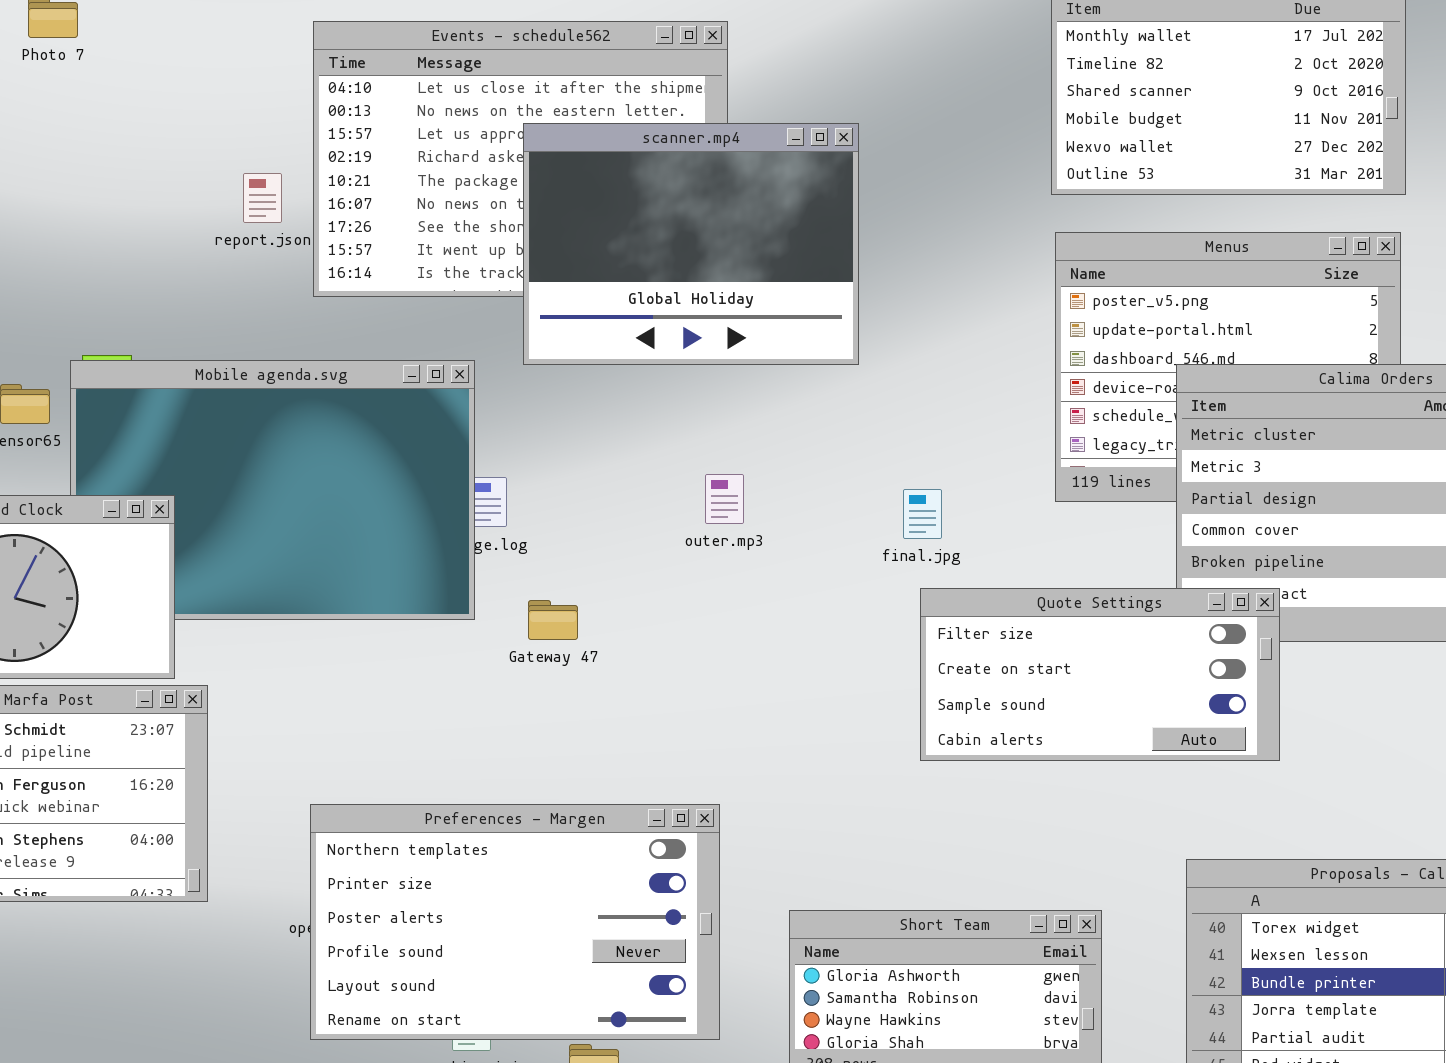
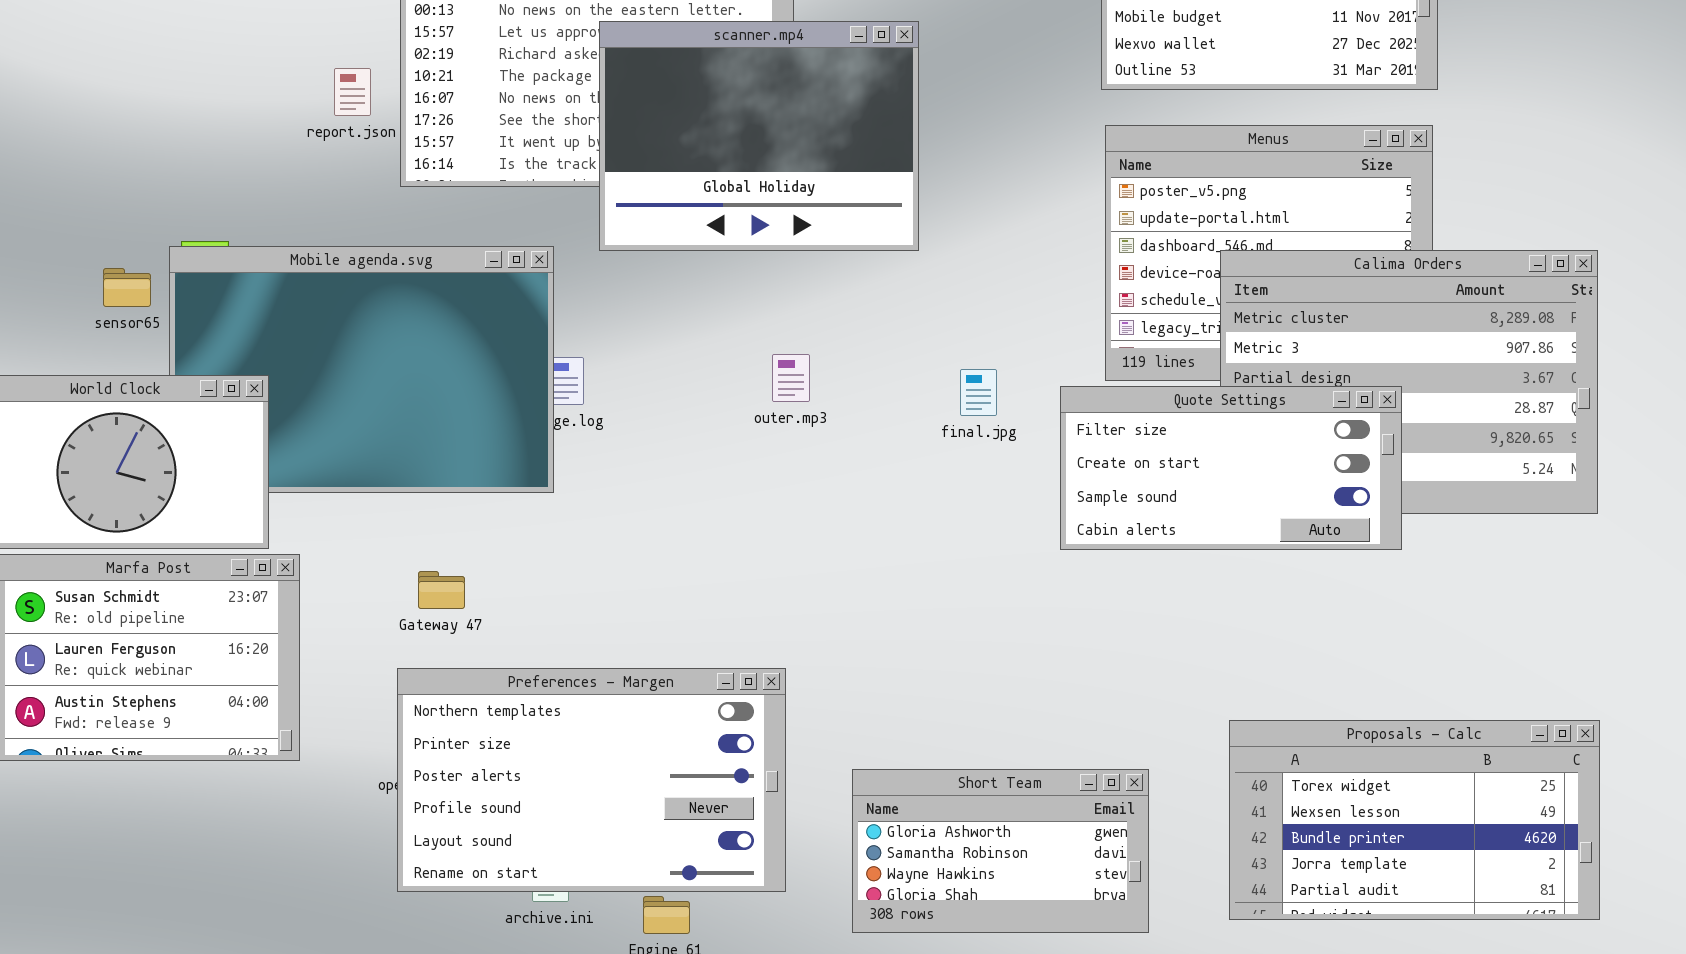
Quote Settings: [920,588,1280,761] -> [1060,386,1402,550], moved
Gateway 47: [528,600,578,640] -> [418,571,465,609], moved

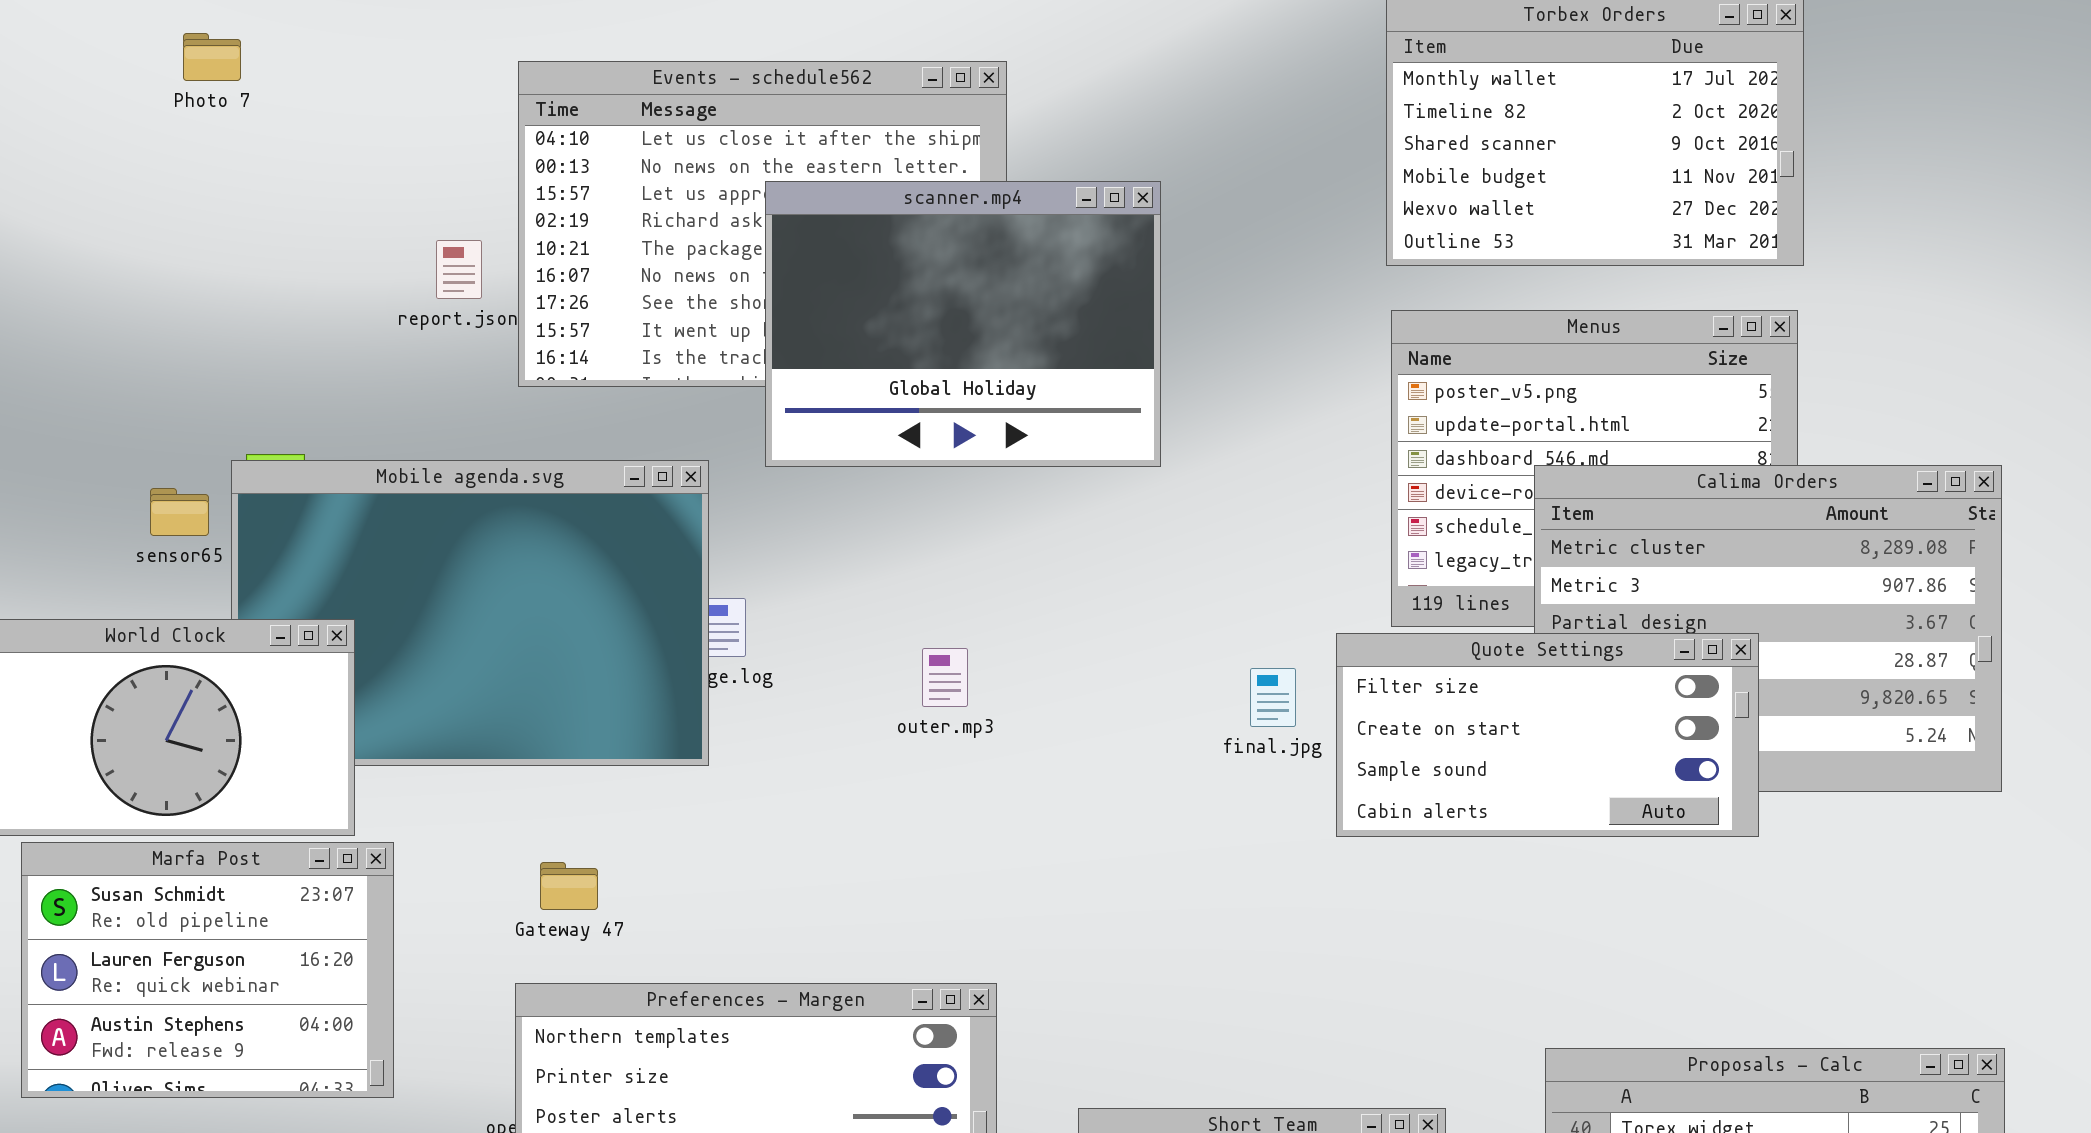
outer.mp3: [772,354,810,402] -> [922,648,968,707], moved
final.jpg: [960,369,997,416] -> [1250,668,1296,727], moved

